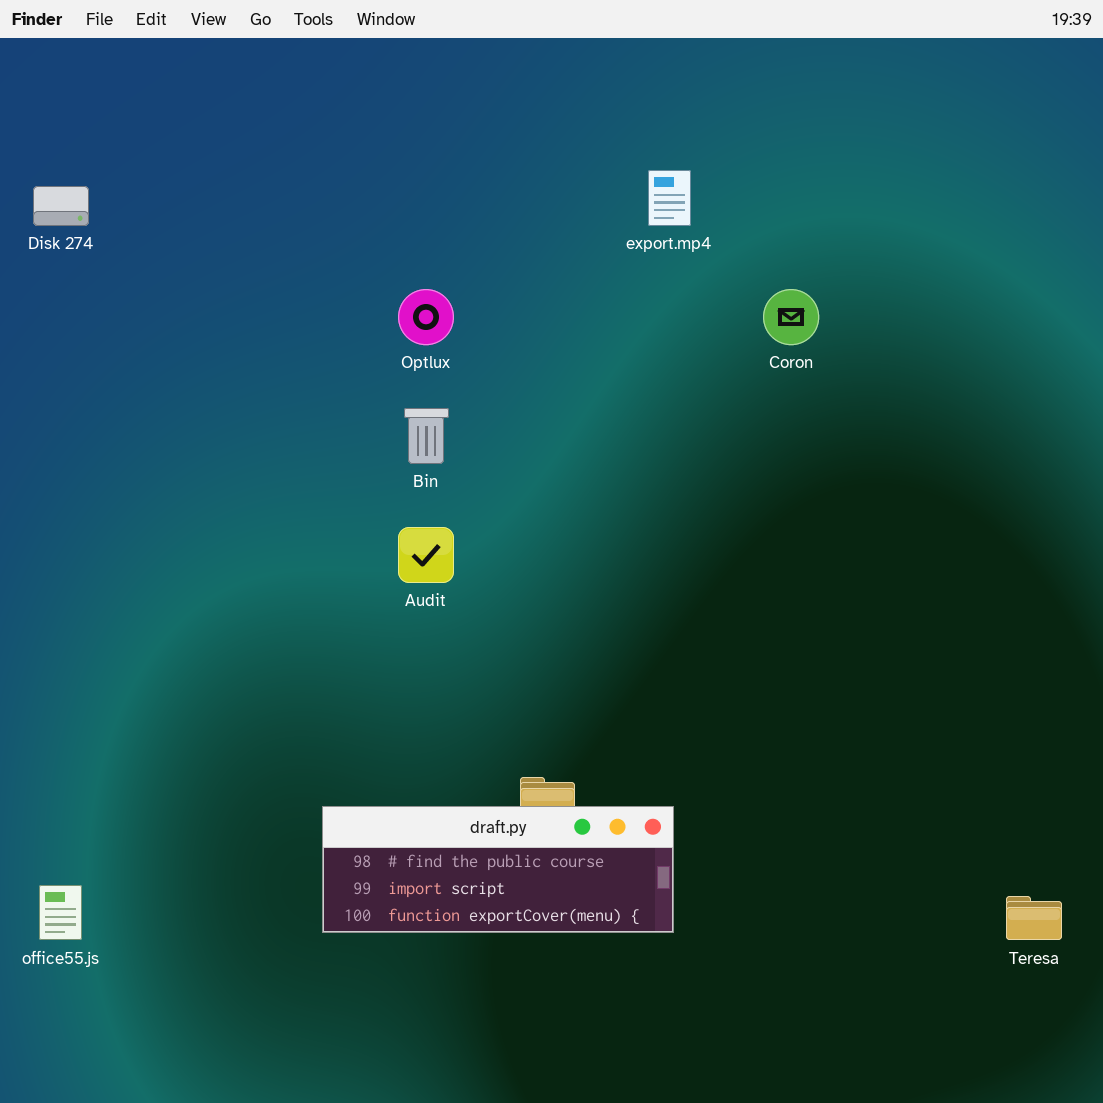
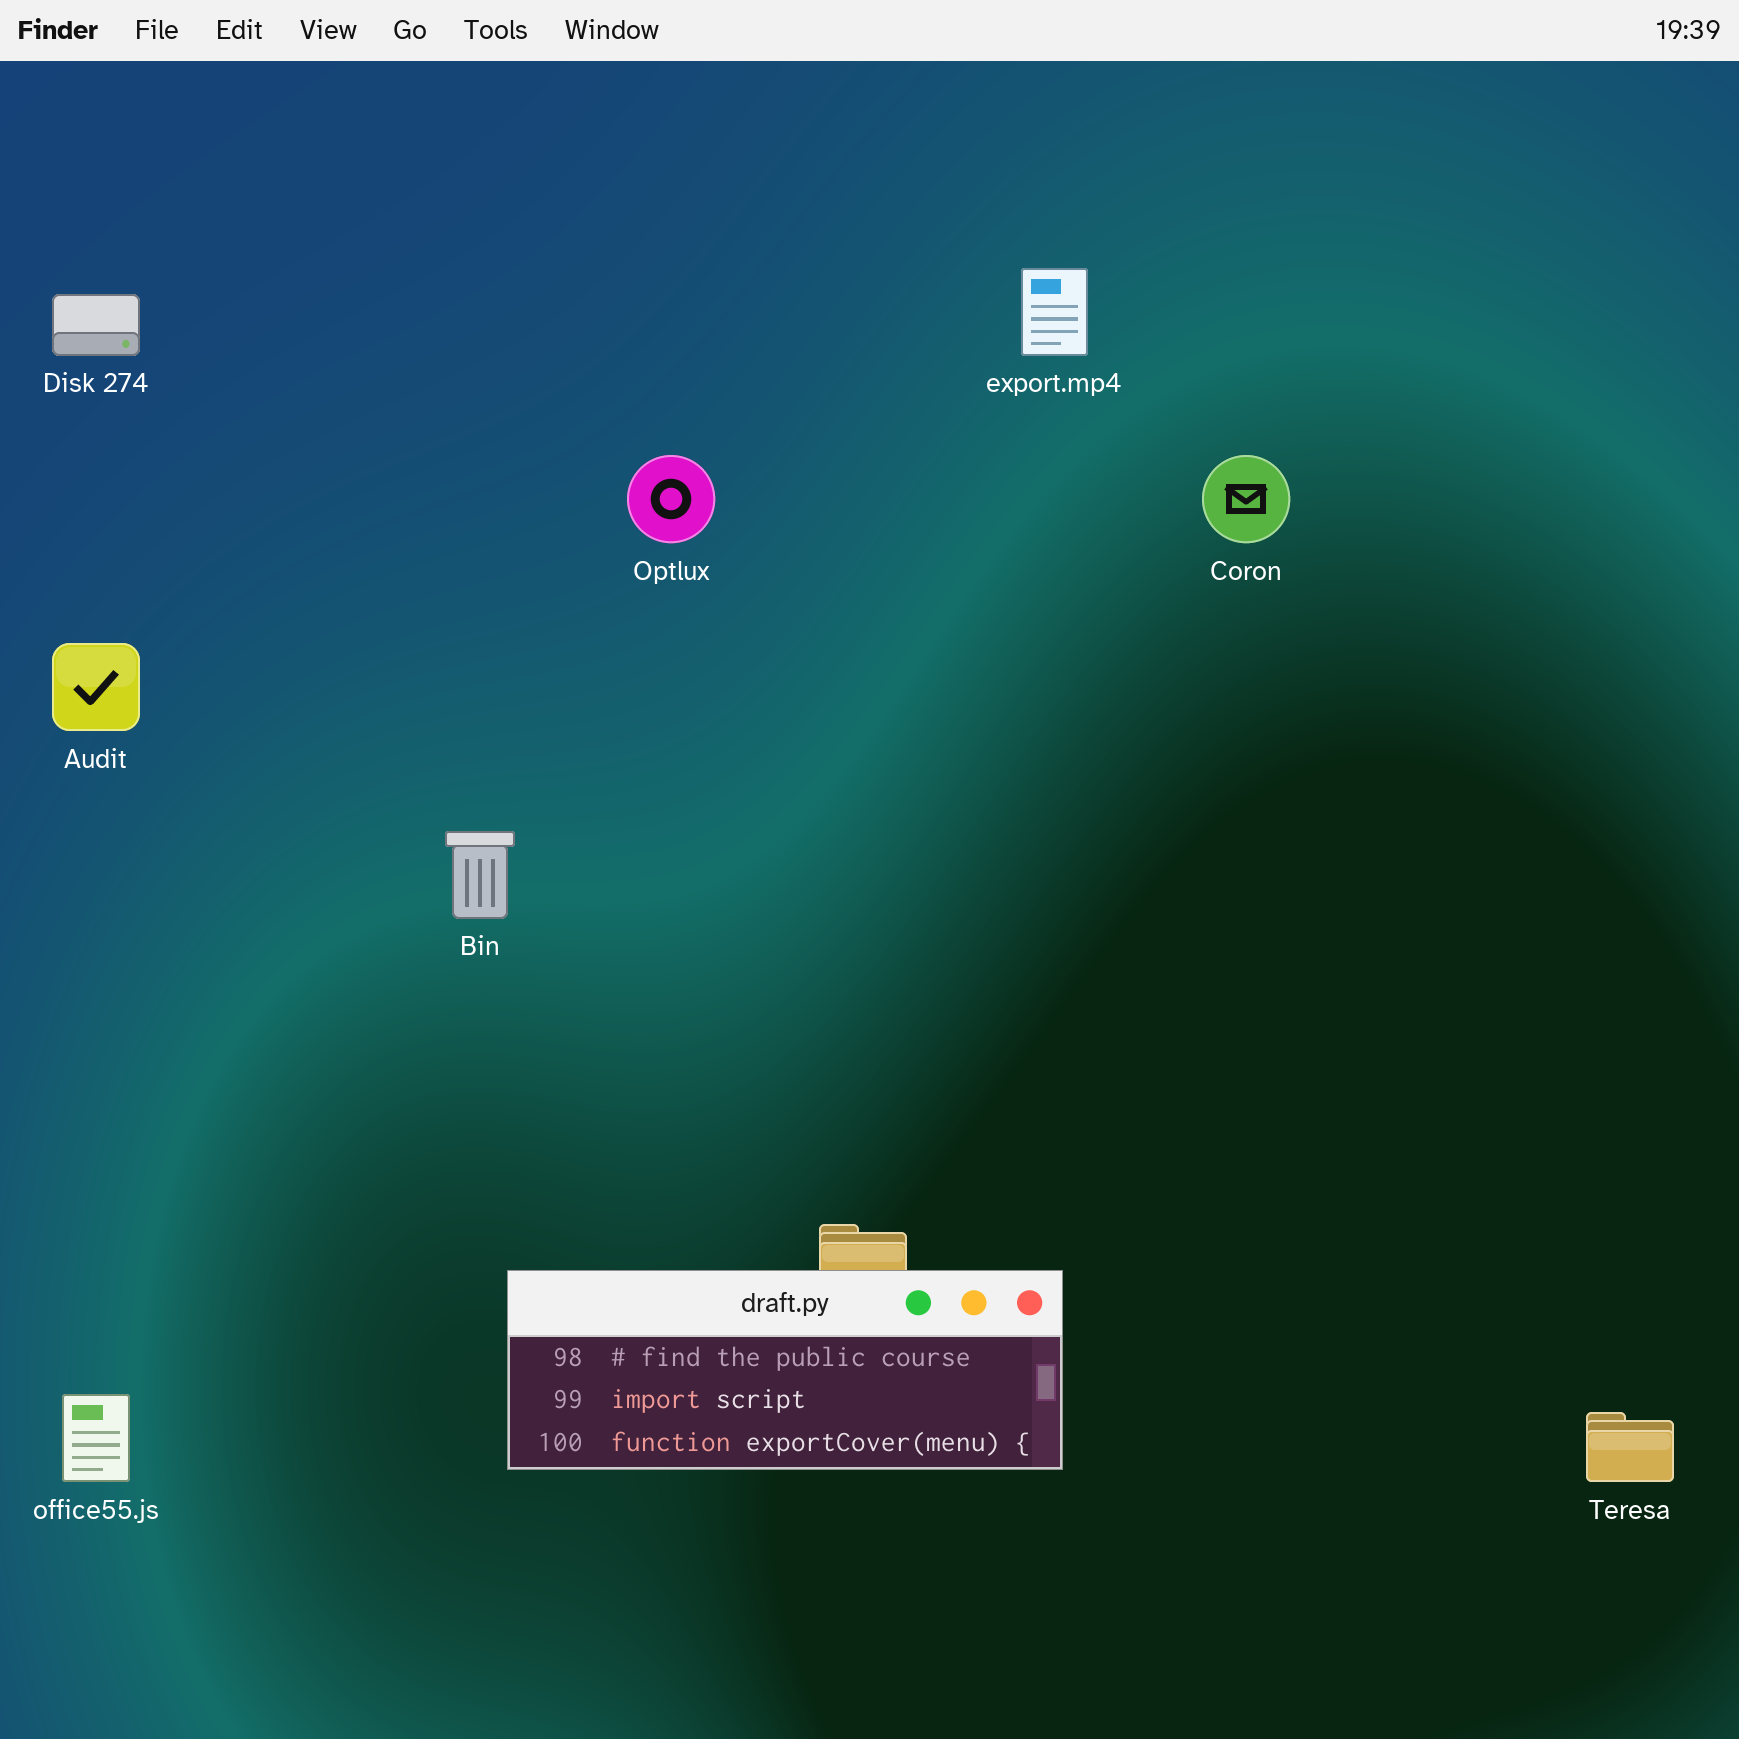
Bin: [404,408,449,464] -> [445,831,515,919], moved
Audit: [398,527,454,583] -> [52,643,140,731], moved

